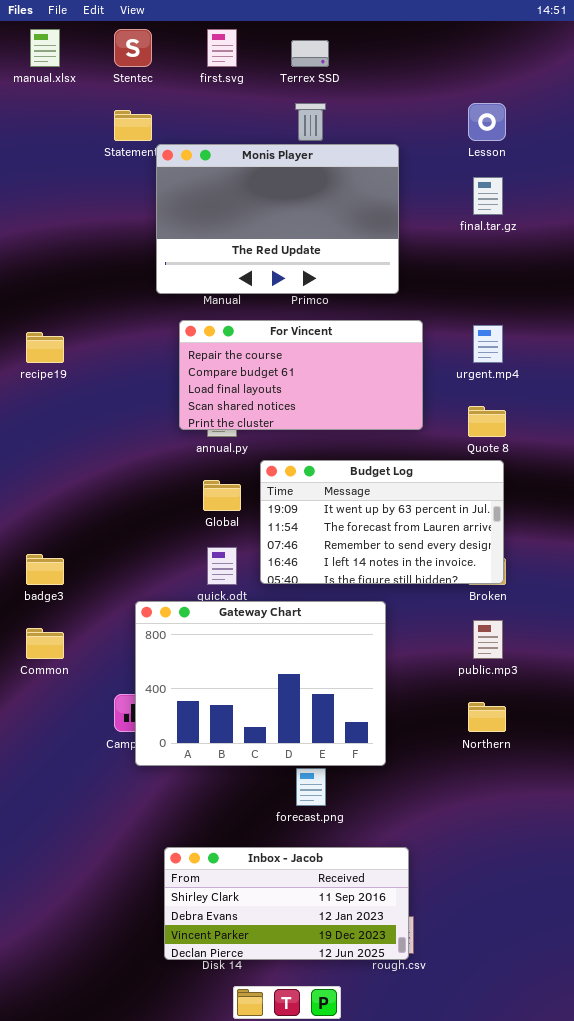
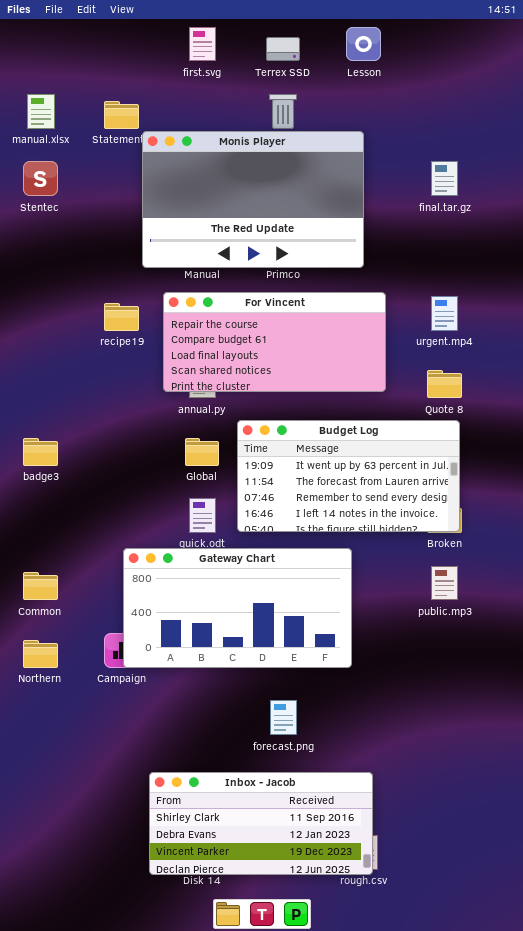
manual.xlsx: [30,29,60,67] -> [27,94,55,129], moved
Stentec: [114,29,152,67] -> [23,161,58,196], moved
Lesson: [468,103,506,141] -> [346,27,381,61], moved
recipe19: [26,332,64,363] -> [104,303,139,331], moved
badge3: [26,554,64,585] -> [23,438,58,466], moved
Gateway Chart: [135,601,386,766] -> [123,548,352,668], resized
Northern: [468,702,506,732] -> [23,640,58,668], moved

